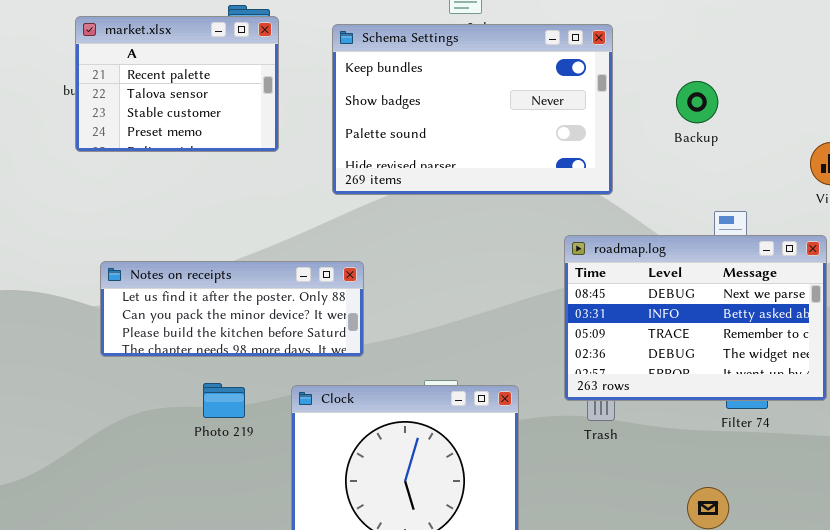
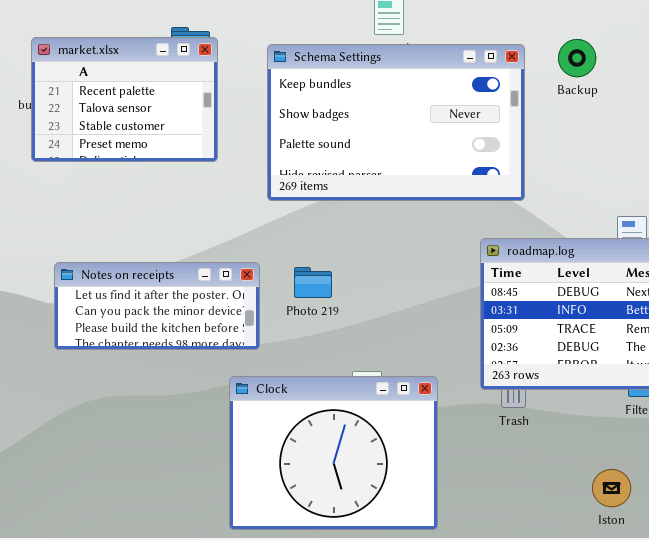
Backup: [676,81,718,123] -> [558,39,596,77], moved
Notes on receipts: [100,261,364,357] -> [54,262,260,350], resized
Photo 219: [203,383,245,418] -> [294,267,332,298], moved

